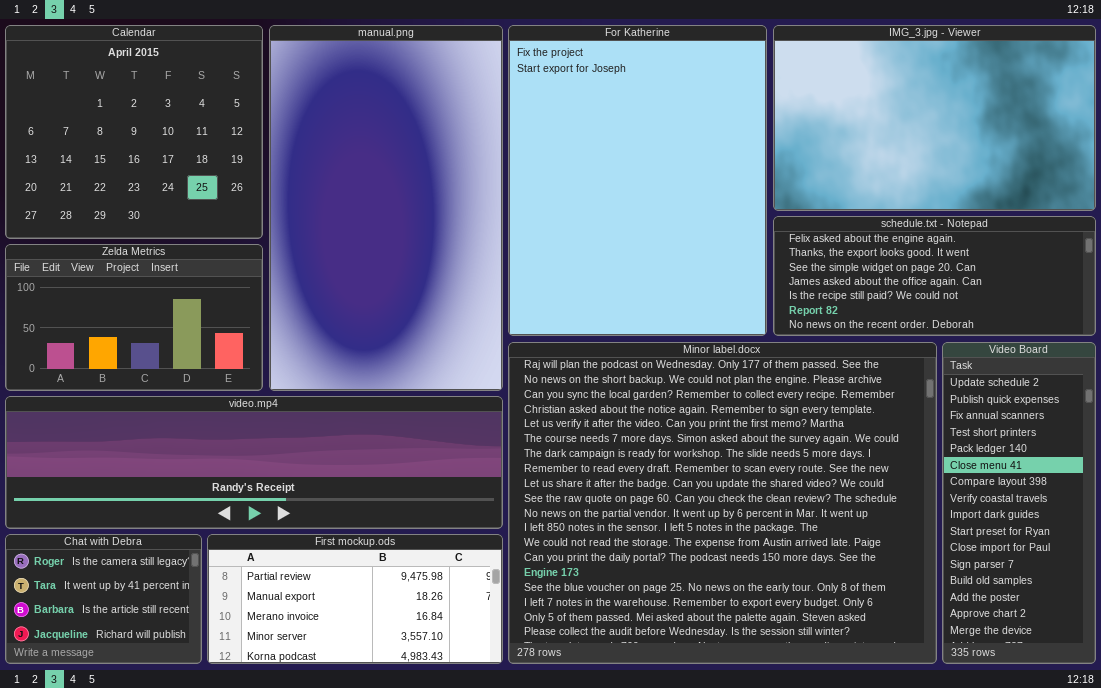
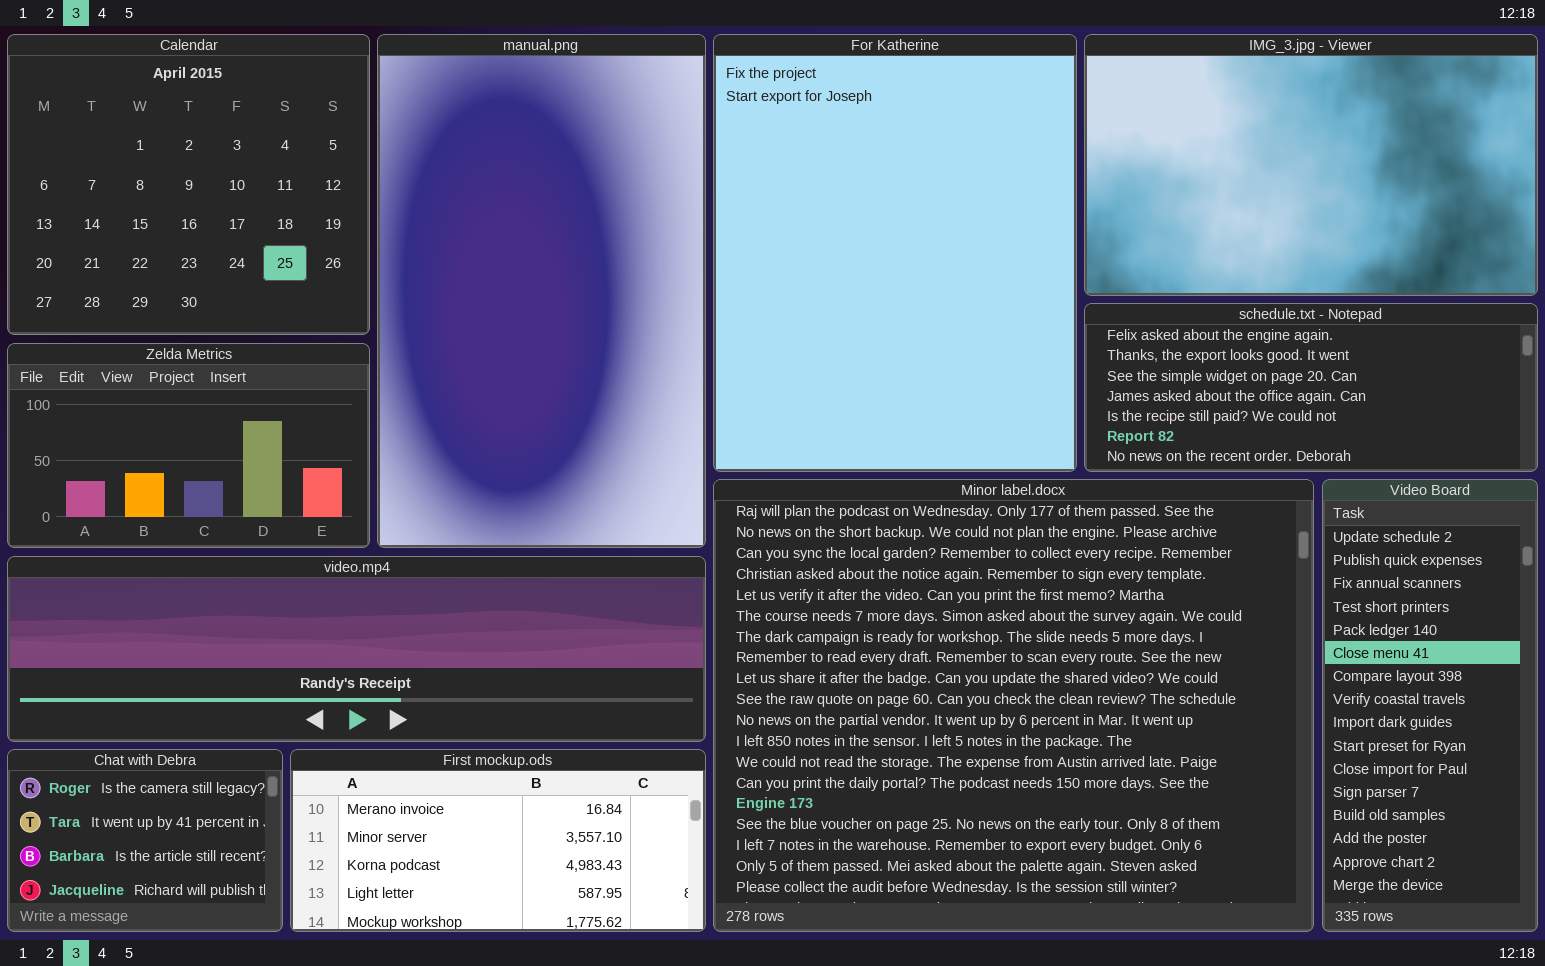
First mockup.ods: [207,534,503,664] -> [290,749,706,932], scrolled down 2 rows

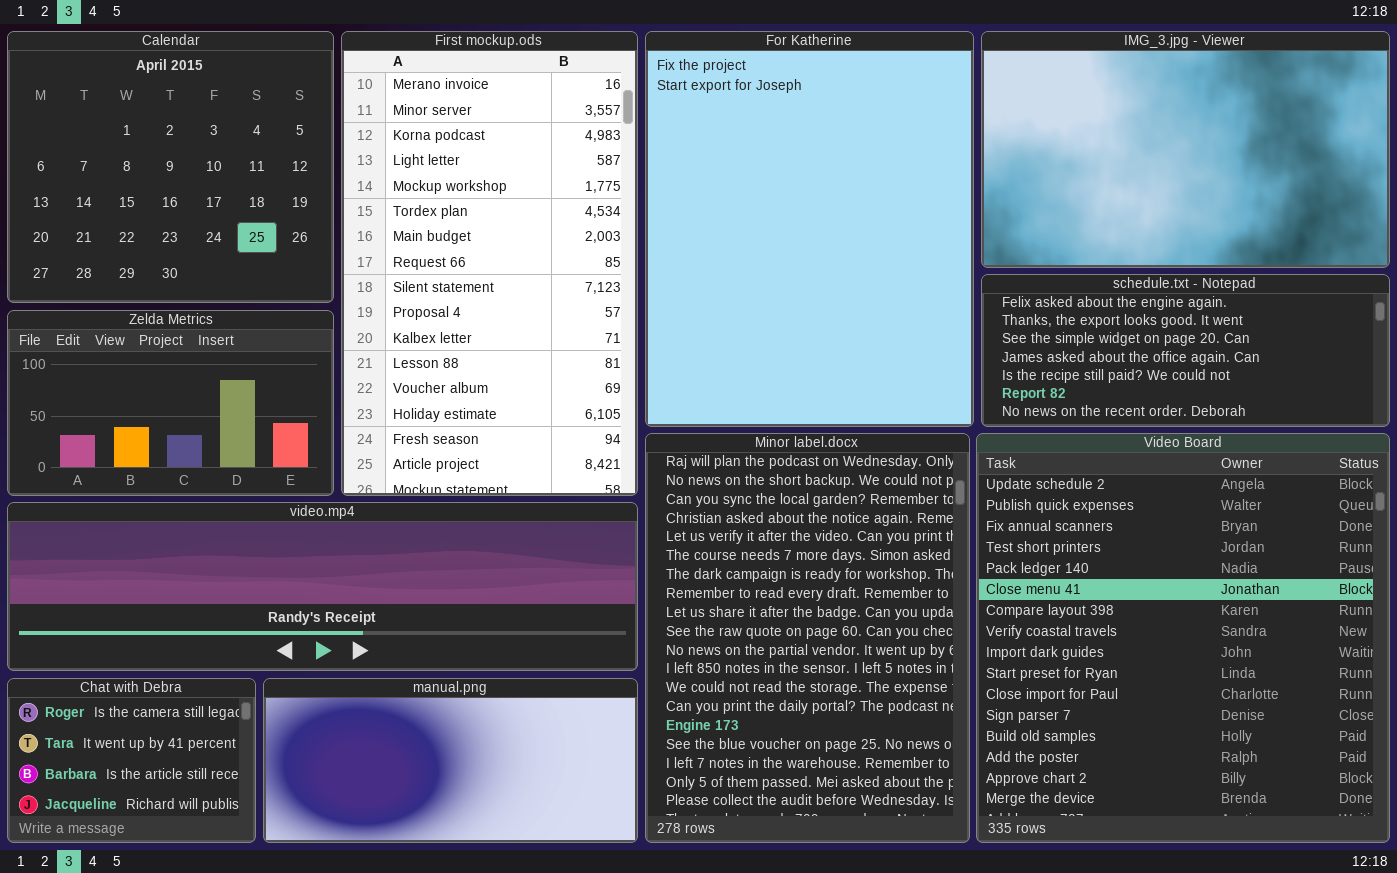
manual.png: [377,34,706,548] -> [263,678,638,843], moved, resized
Minor label.docx: [713,479,1314,932] -> [645,433,970,843], resized
Video Board: [1322,479,1538,932] -> [976,433,1390,843], resized
First mockup.ods: [290,749,706,932] -> [341,31,638,496], moved, resized

